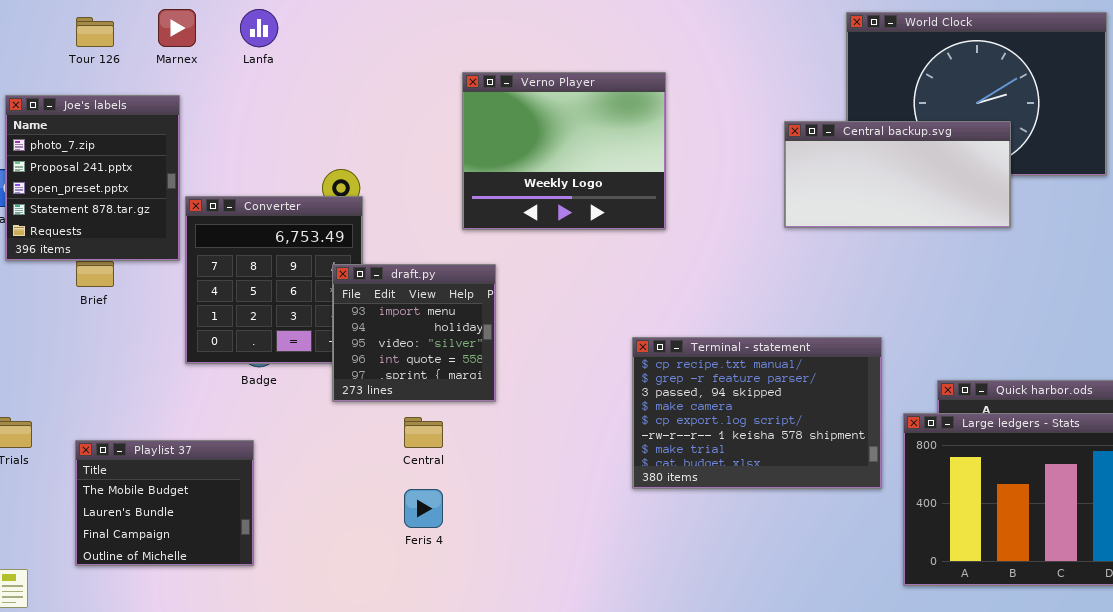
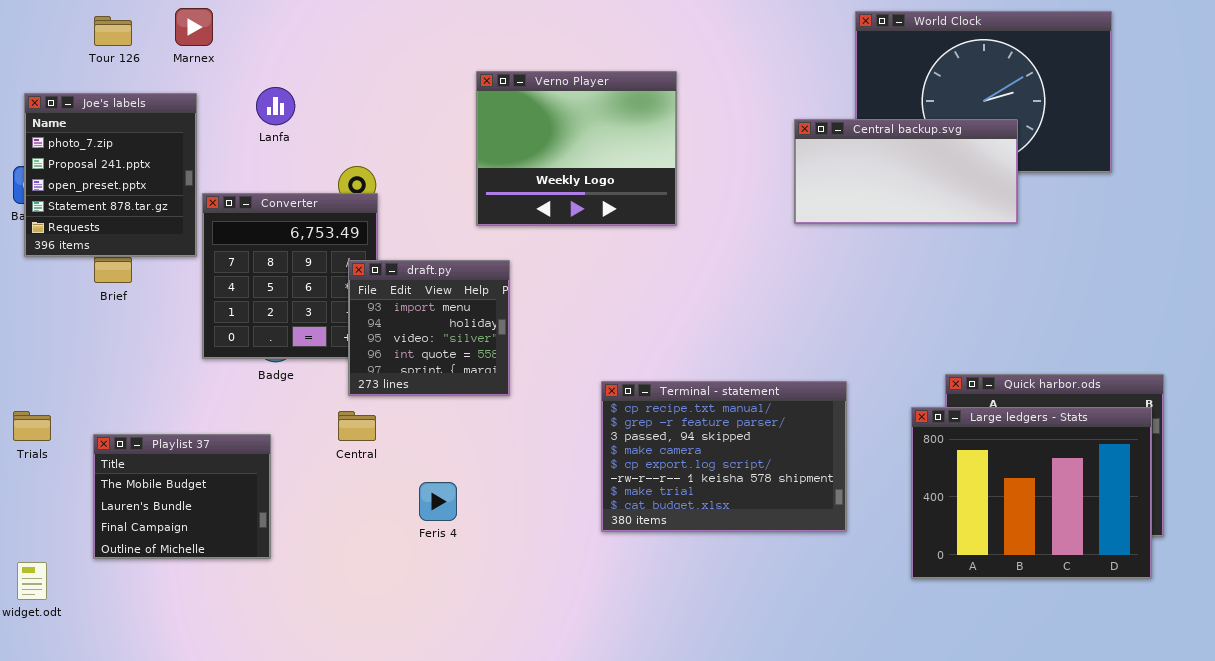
Lanfa: [240,9,278,47] -> [256,87,295,125], moved
Terminal - statement: [632,337,882,489] -> [601,381,847,532], moved
Central: [404,417,443,448] -> [338,411,376,441], moved

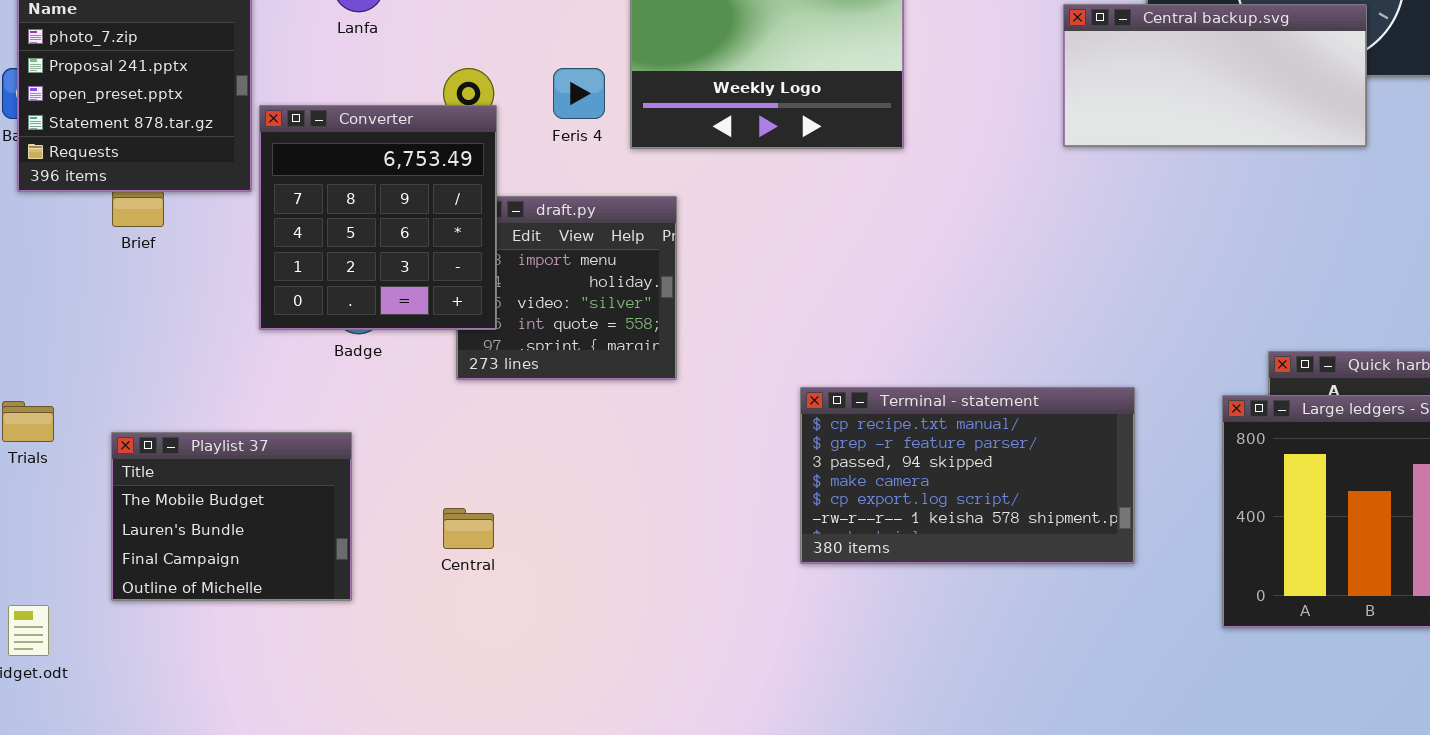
Converter: [202,193,378,359] -> [259,105,497,330], raised
Terminal - statement: [601,381,847,532] -> [800,387,1135,564], resized
Central: [338,411,376,441] -> [443,508,494,549], moved
Feris 4: [419,482,457,521] -> [553,68,605,119], moved

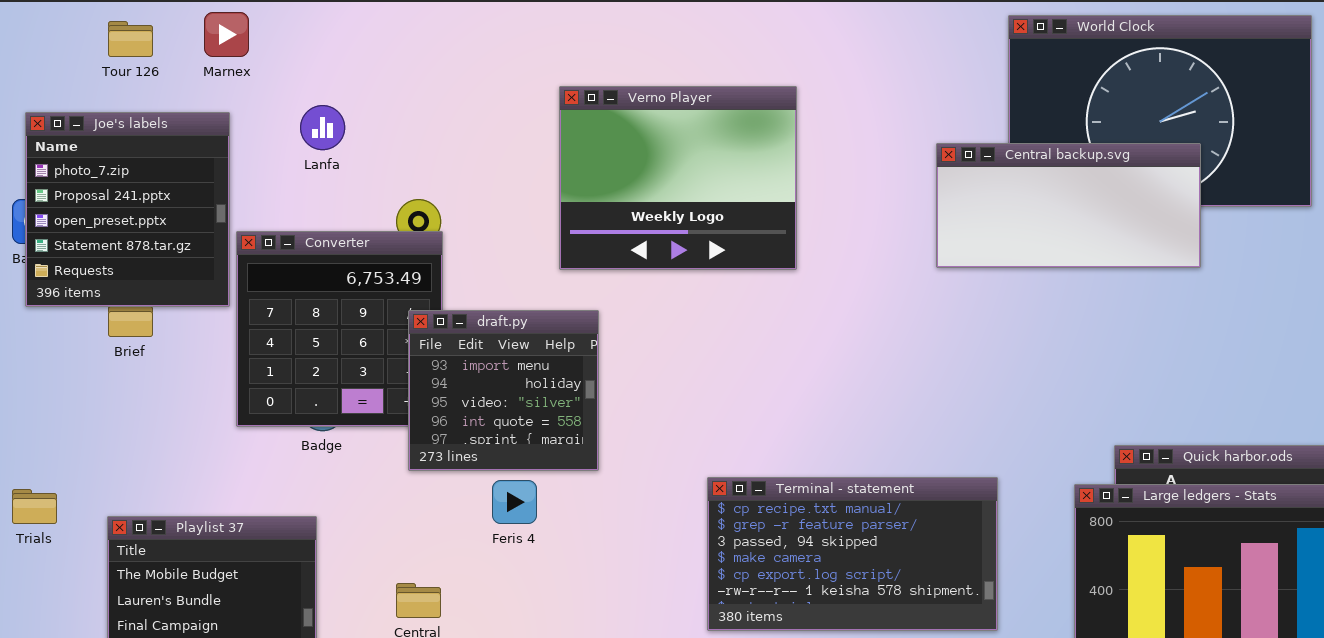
Feris 4: [553,68,605,119] -> [492,480,537,524], moved
draft.py: [456,196,677,380] -> [408,310,599,471], raised

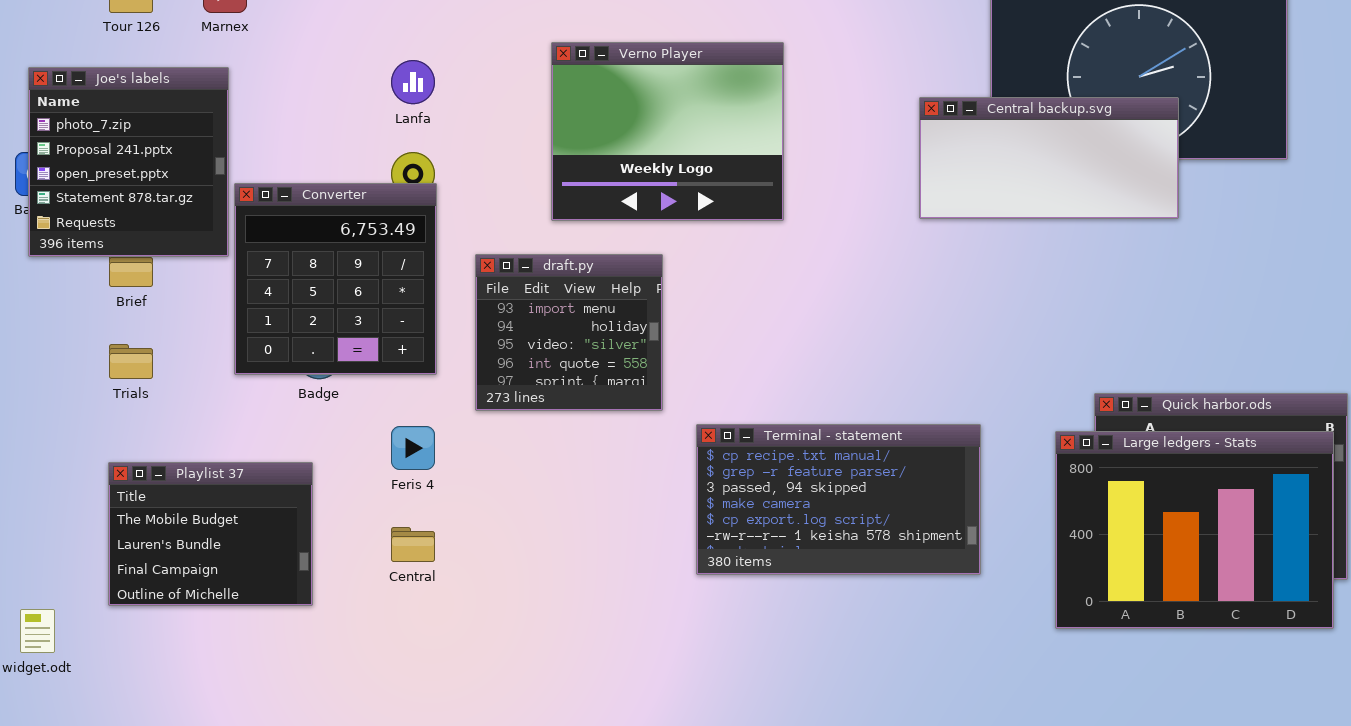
Lanfa: [300,105,345,150] -> [391,60,435,104], moved
draft.py: [408,310,599,471] -> [475,254,663,411], moved
Feris 4: [492,480,537,524] -> [391,426,435,470], moved
Trials: [12,489,57,524] -> [109,344,153,379], moved

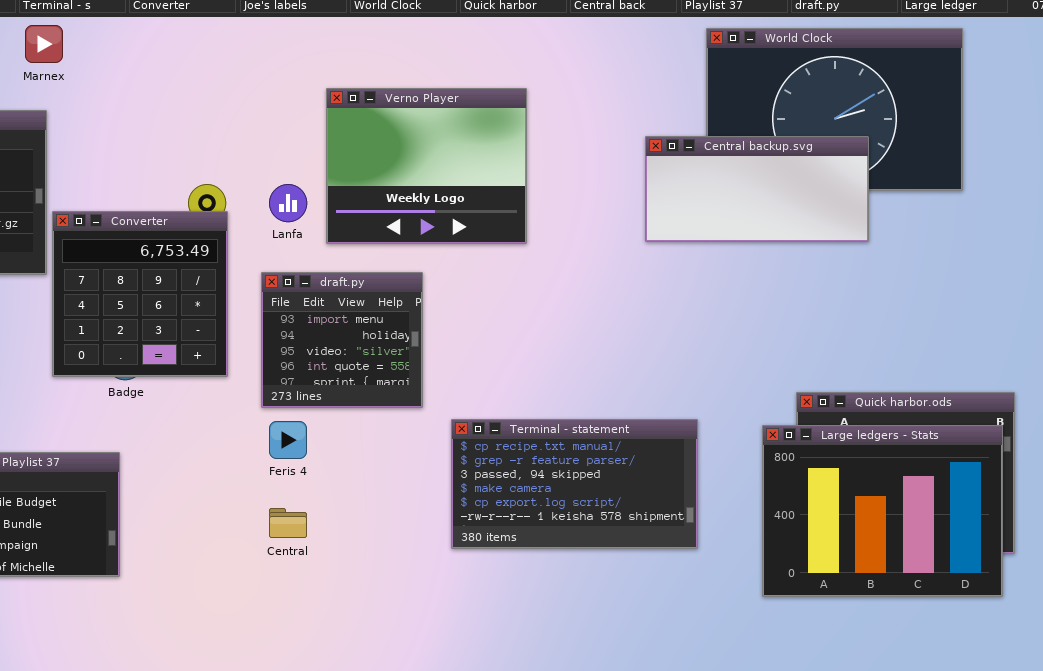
Lanfa: [391,60,435,104] -> [269,184,307,222], moved
Feris 4: [391,426,435,470] -> [269,421,307,459], moved
Central: [391,527,435,562] -> [269,508,307,538], moved

